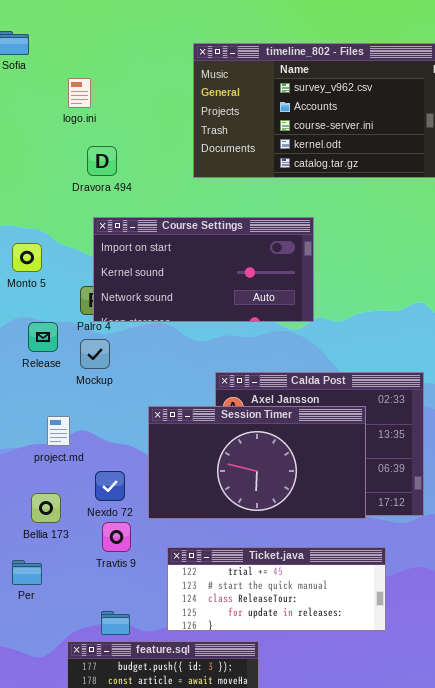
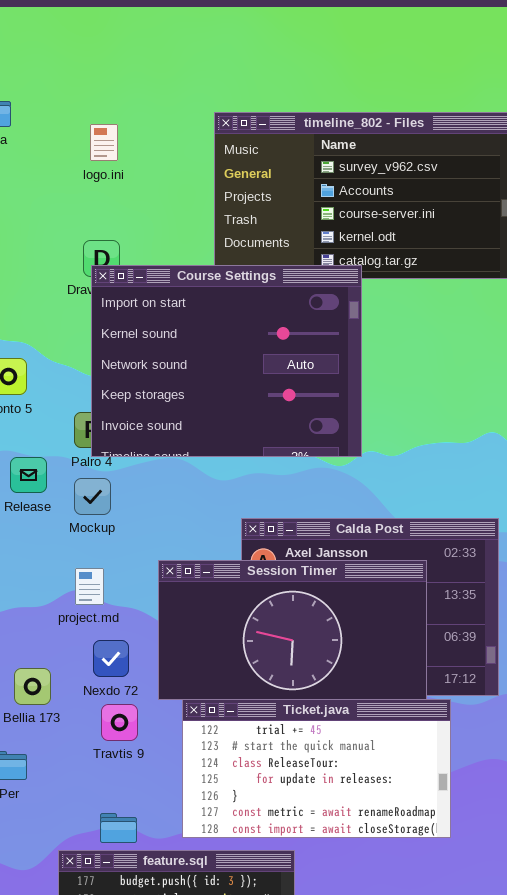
logo.ini: [68,78,91,108] -> [90,124,118,161], moved
Course Settings: [93,217,314,322] -> [91,265,362,457], resized
project.md: [47,416,70,446] -> [75,568,104,605], moved
Ticket.java: [167,547,386,631] -> [182,699,451,838], resized

